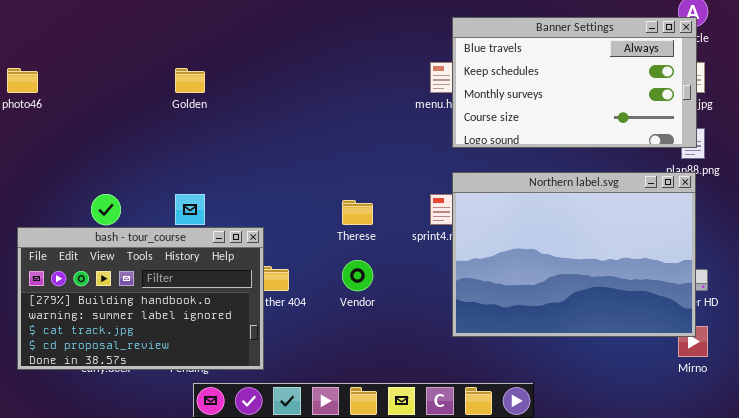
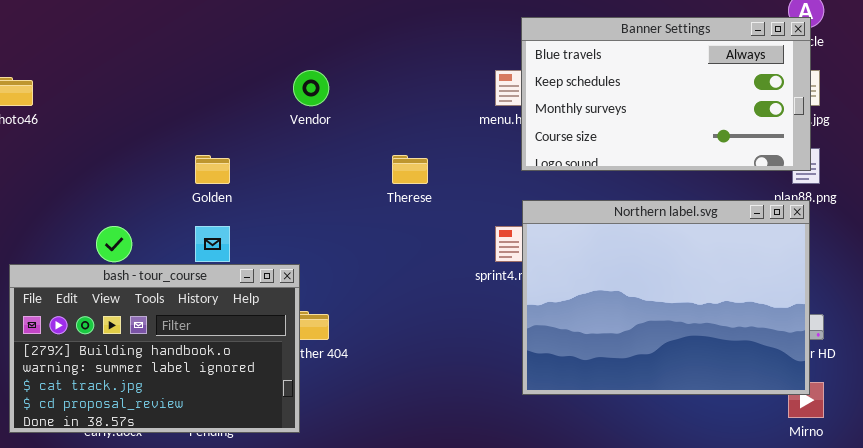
Golden: [175,68,205,93] -> [195,155,230,184], moved
Therese: [342,200,373,225] -> [392,155,428,184], moved
Vendor: [342,260,373,291] -> [293,70,329,106], moved

